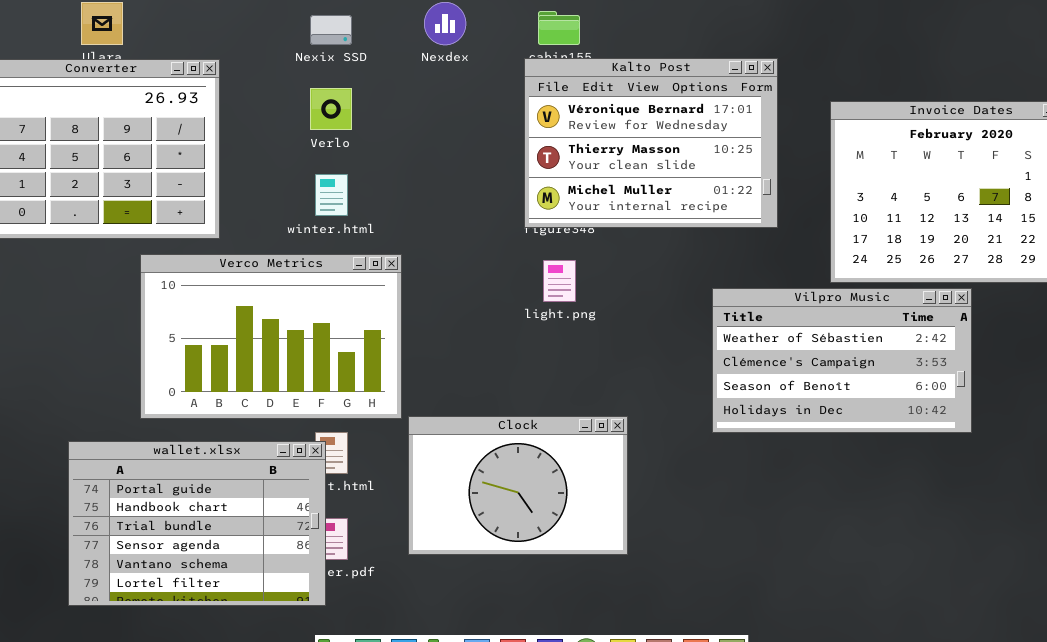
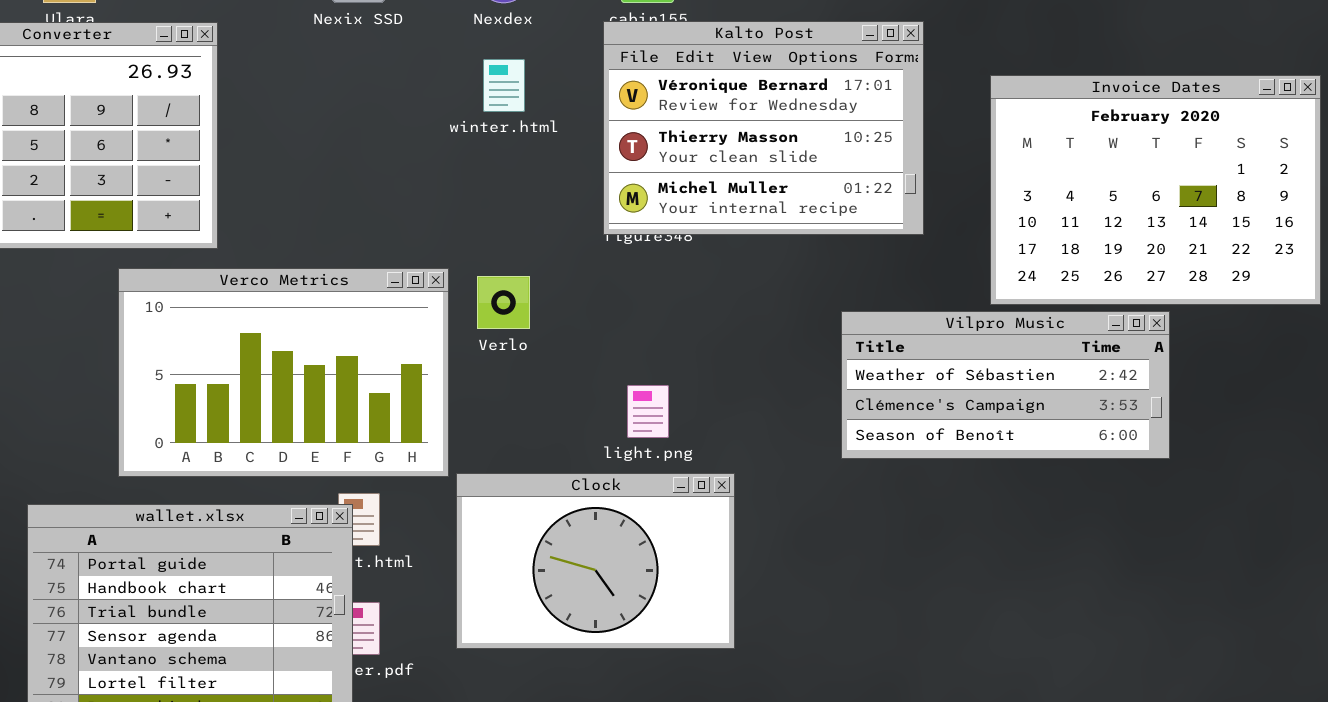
Verlo: [310,88,352,130] -> [477,276,530,329], moved
winter.html: [315,174,348,216] -> [483,59,525,112], moved
light.png: [543,260,576,302] -> [627,385,669,438], moved
Vilpro Music: [712,288,972,433] -> [841,311,1170,459], resized

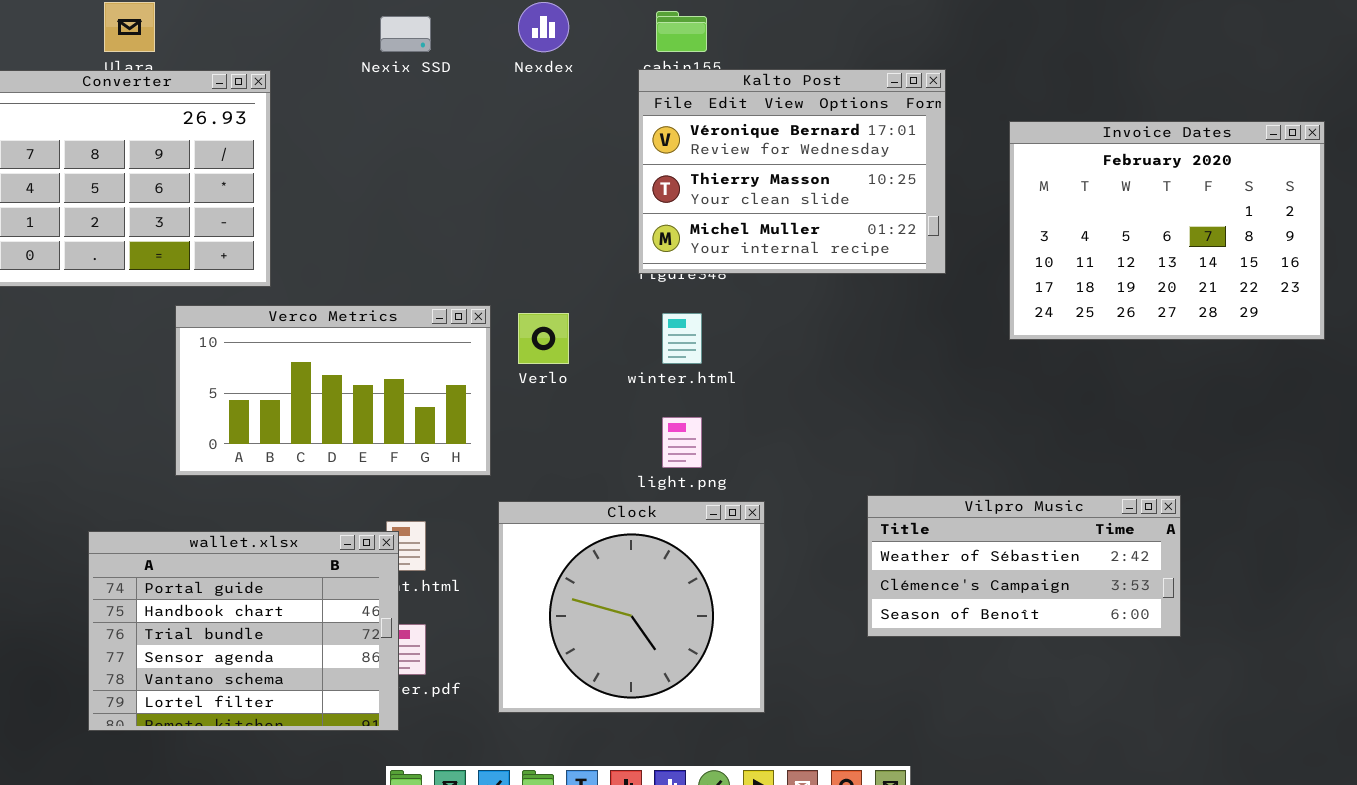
winter.html: [483,59,525,112] -> [662,313,702,364], moved
Verco Metrics: [118,268,449,477] -> [175,305,491,476], resized
Vilpro Music: [841,311,1170,459] -> [867,495,1181,637], moved
Clock: [456,473,735,649] -> [498,501,765,713], resized

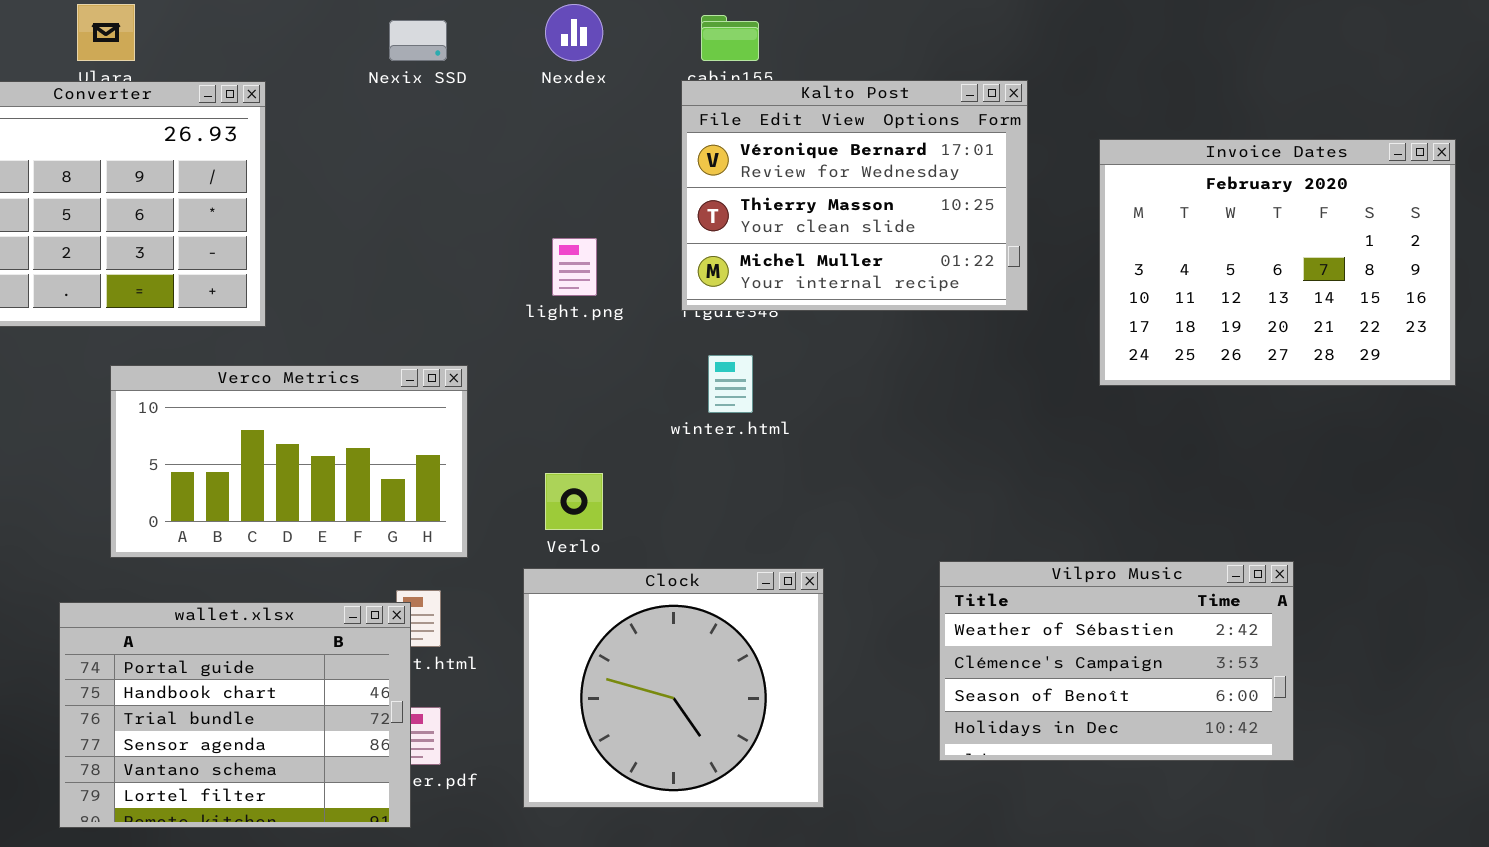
Verco Metrics: [175,305,491,476] -> [110,365,468,558], moved
Verlo: [518,313,569,364] -> [545,473,603,530], moved
light.png: [662,417,702,468] -> [552,238,597,296], moved
Vilpro Music: [867,495,1181,637] -> [939,561,1294,761], resized

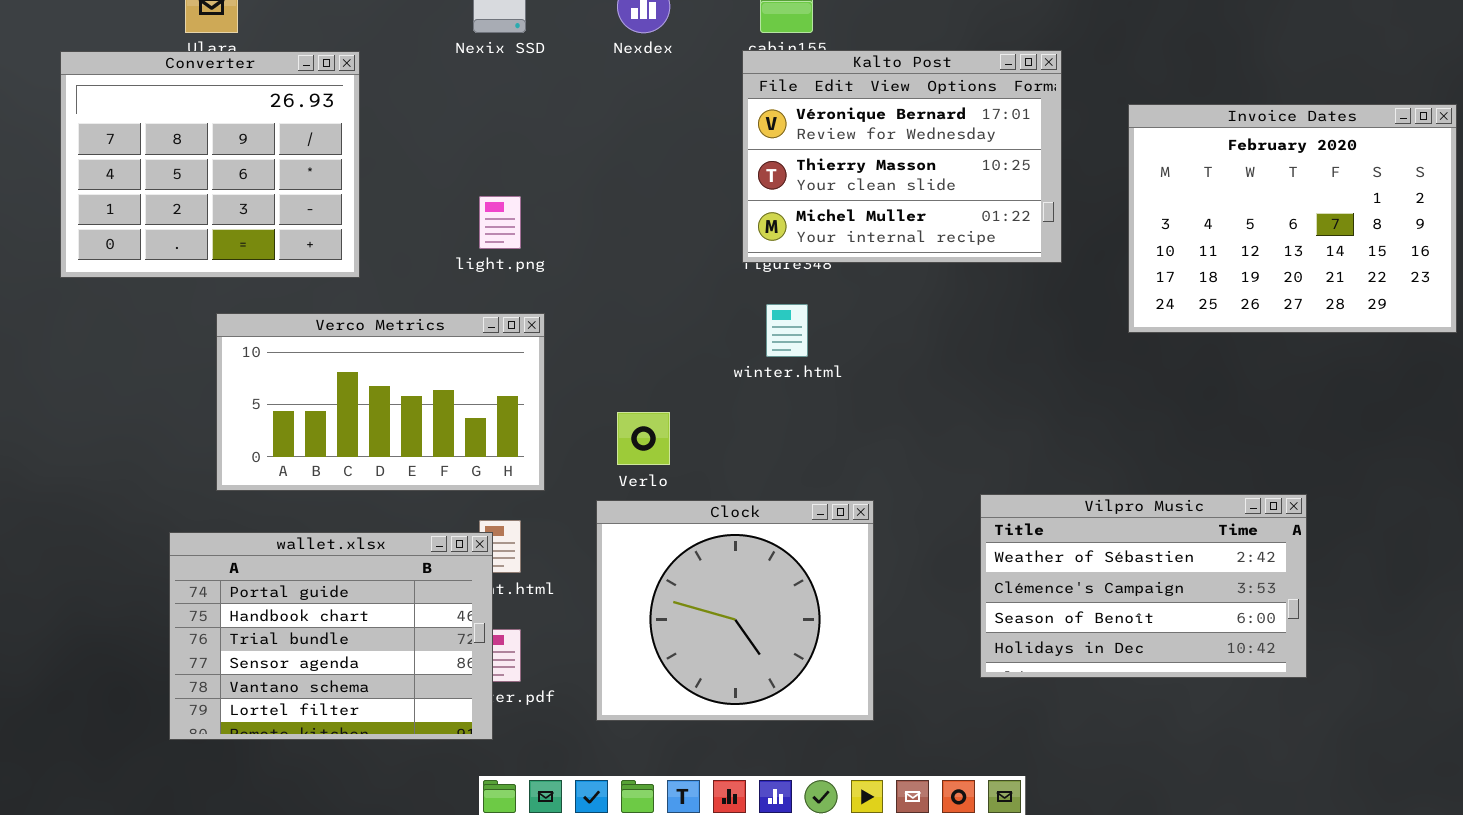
light.png: [552,238,597,296] -> [479,196,521,249], moved

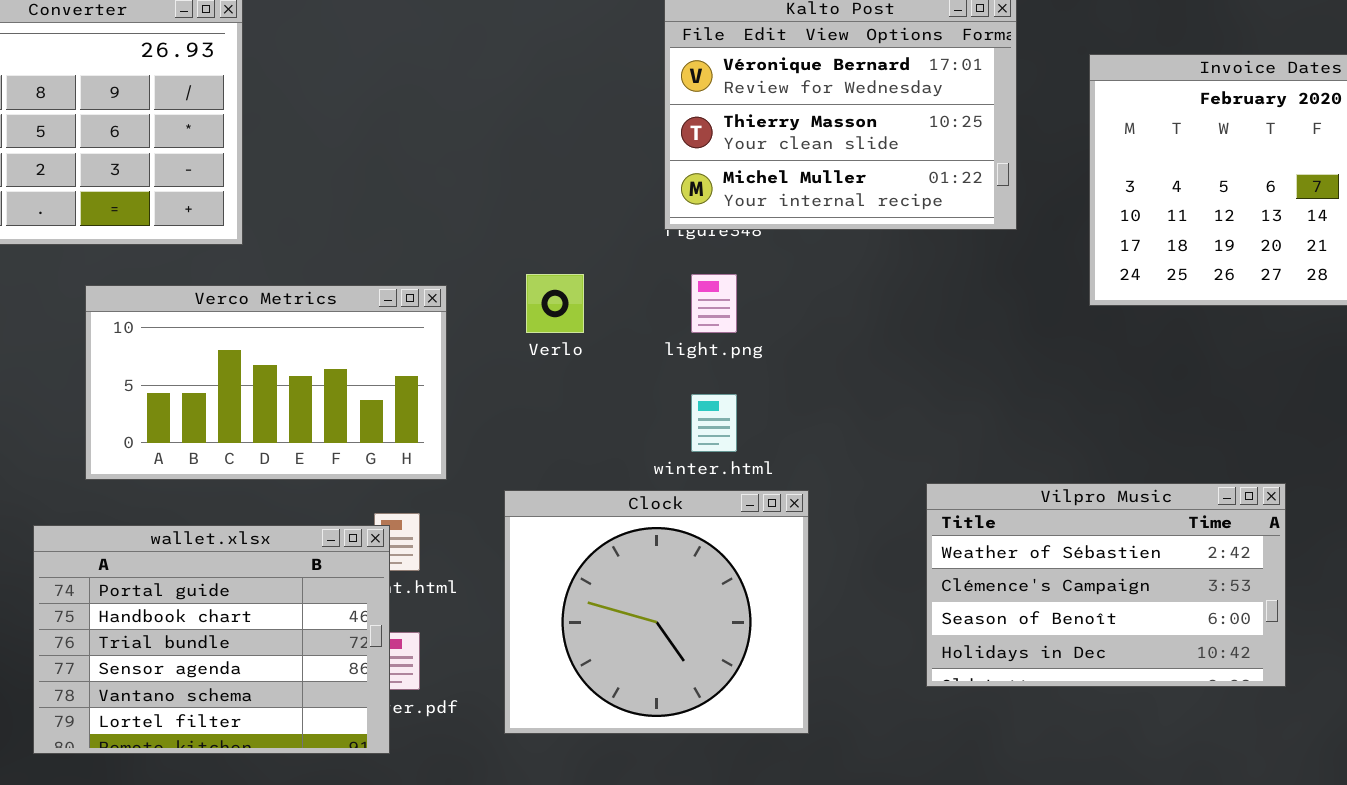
light.png: [479,196,521,249] -> [691,274,737,333], moved
winter.html: [766,304,808,357] -> [691,394,737,452], moved
Verlo: [617,412,670,465] -> [526,274,584,333], moved

